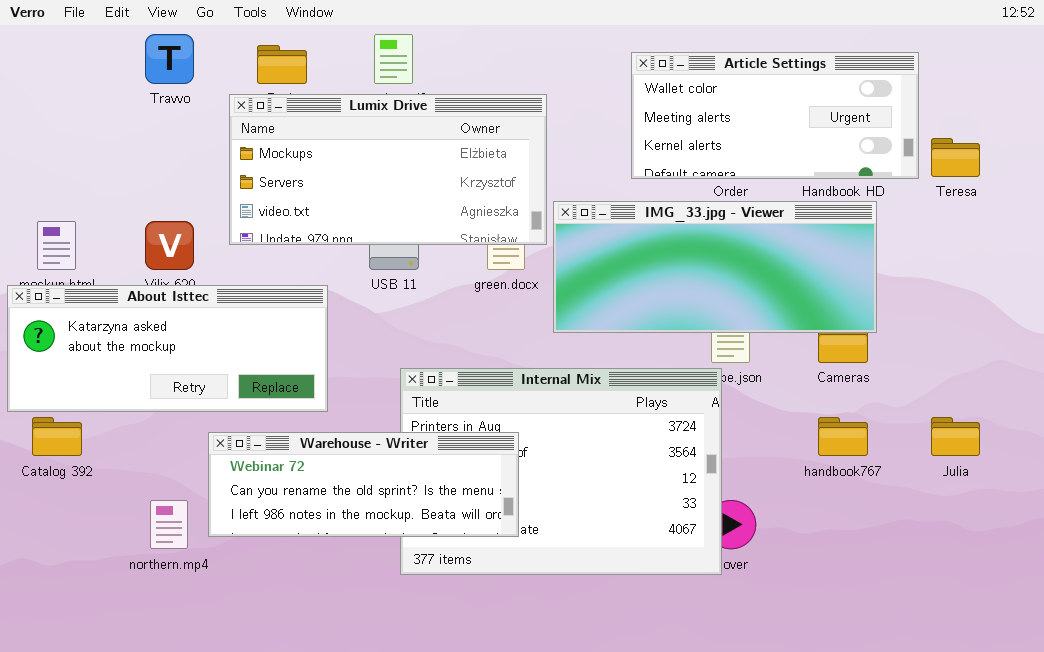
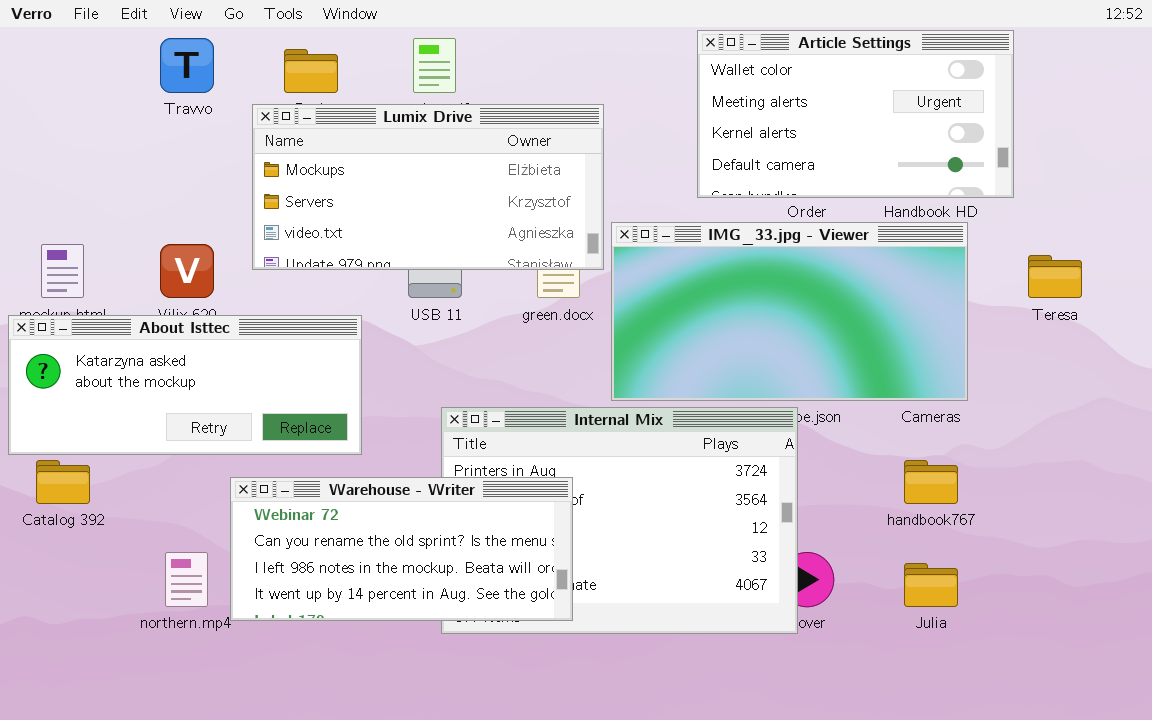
Article Settings: [631,52,919,179] -> [697,30,1014,198], resized
Teresa: [931,138,980,177] -> [1028,255,1082,298], moved
IMG_33.jpg - Viewer: [553,201,877,333] -> [611,222,968,401], resized
Julia: [931,417,980,456] -> [904,563,958,607], moved
Warehouse - Writer: [208,432,519,537] -> [230,477,573,621], resized

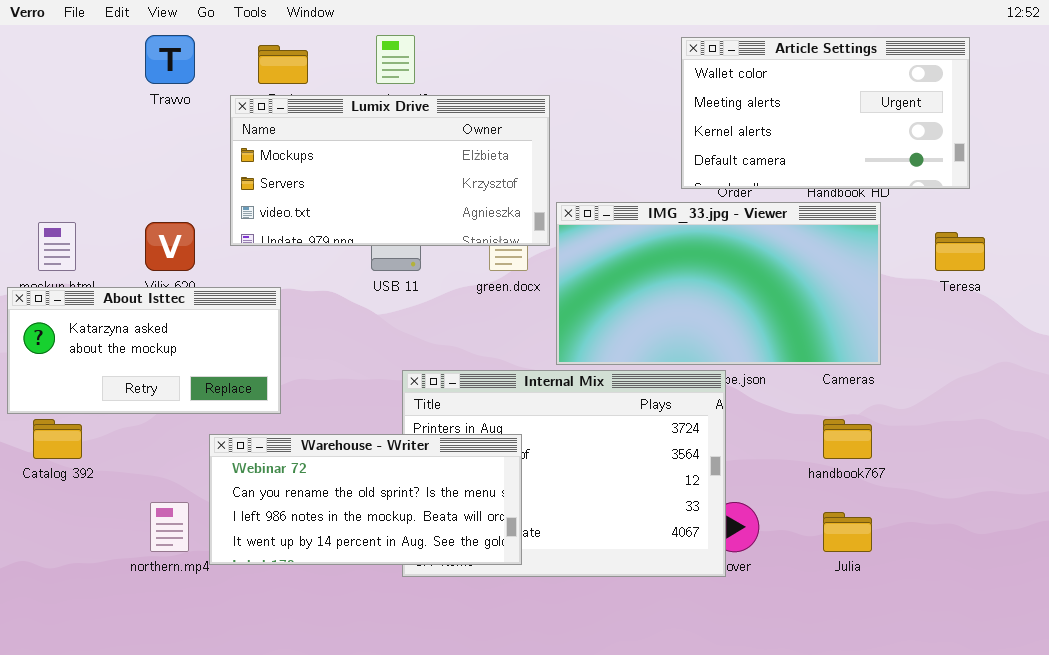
Article Settings: [697,30,1014,198] -> [681,37,970,189], moved
About Isttec: [8,315,362,455] -> [7,287,281,414], resized

